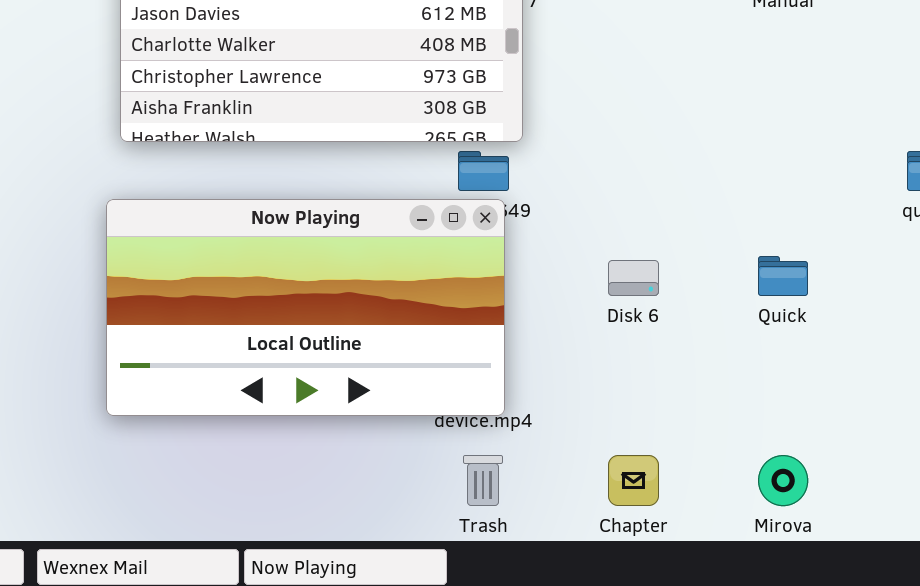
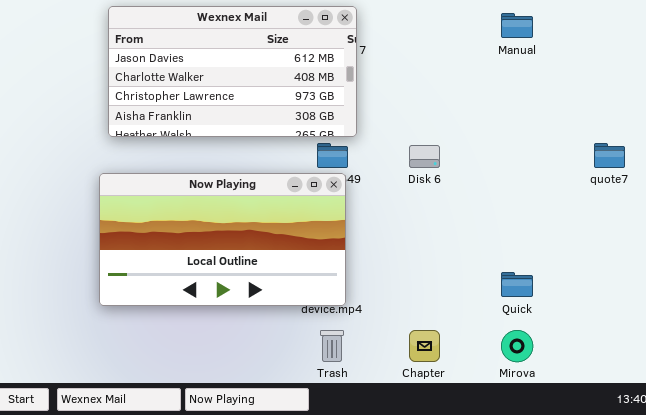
Quick: [758,256,808,296] -> [501,272,533,297], moved
Disk 6: [608,260,659,296] -> [409,145,440,168], moved

